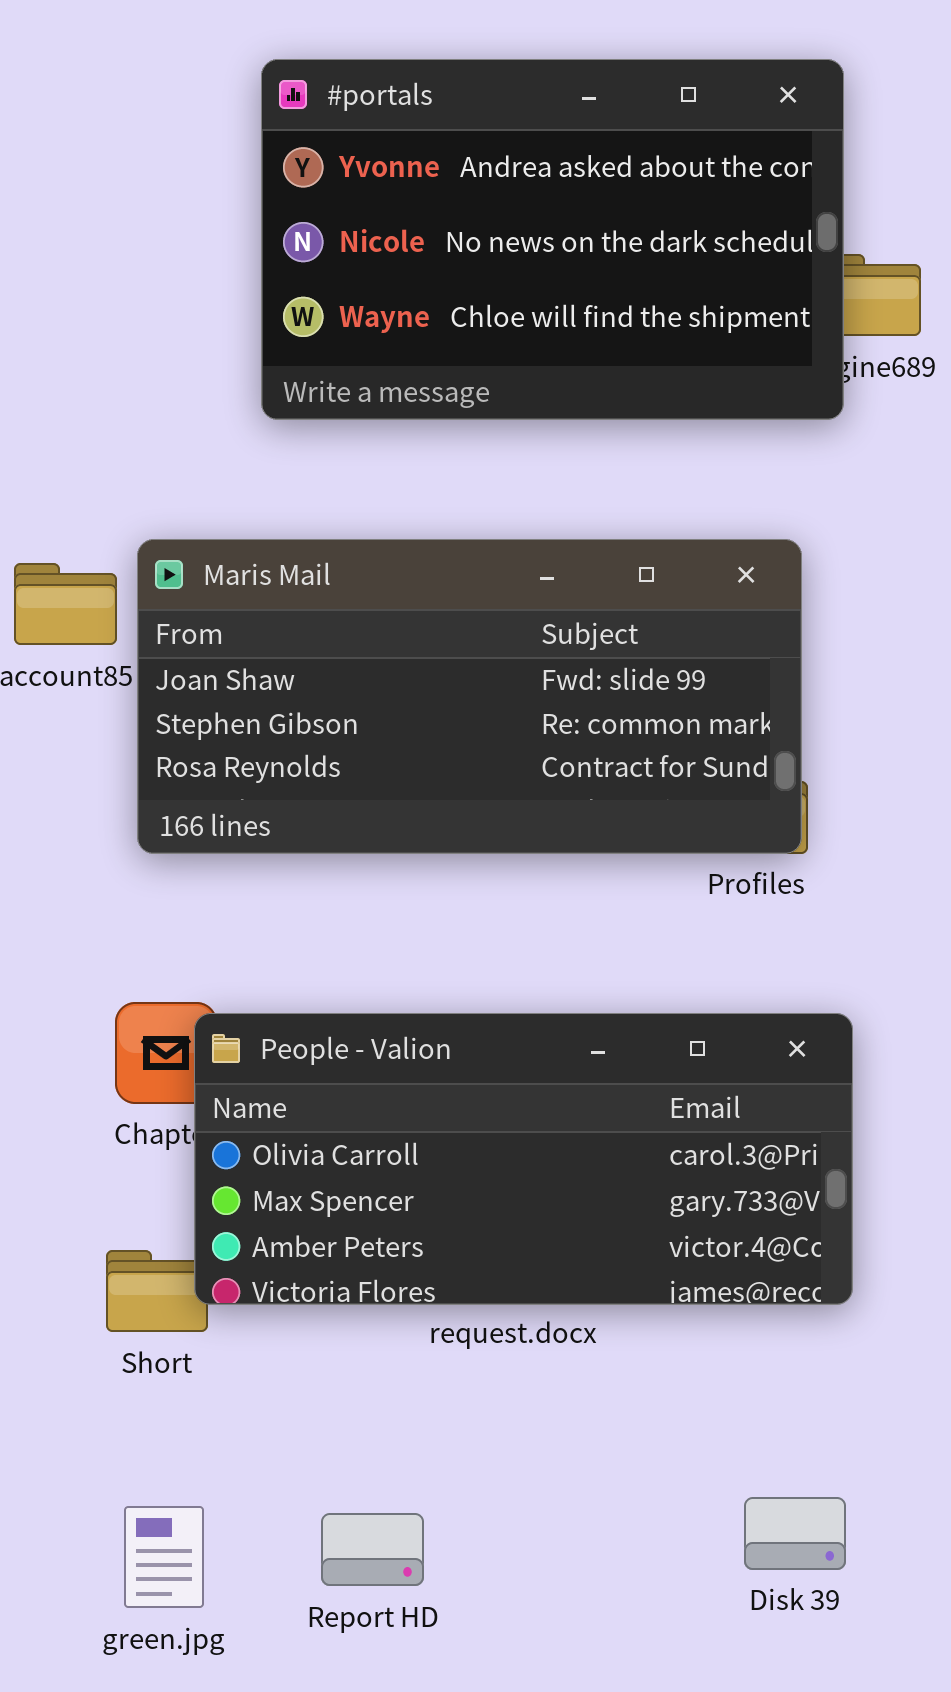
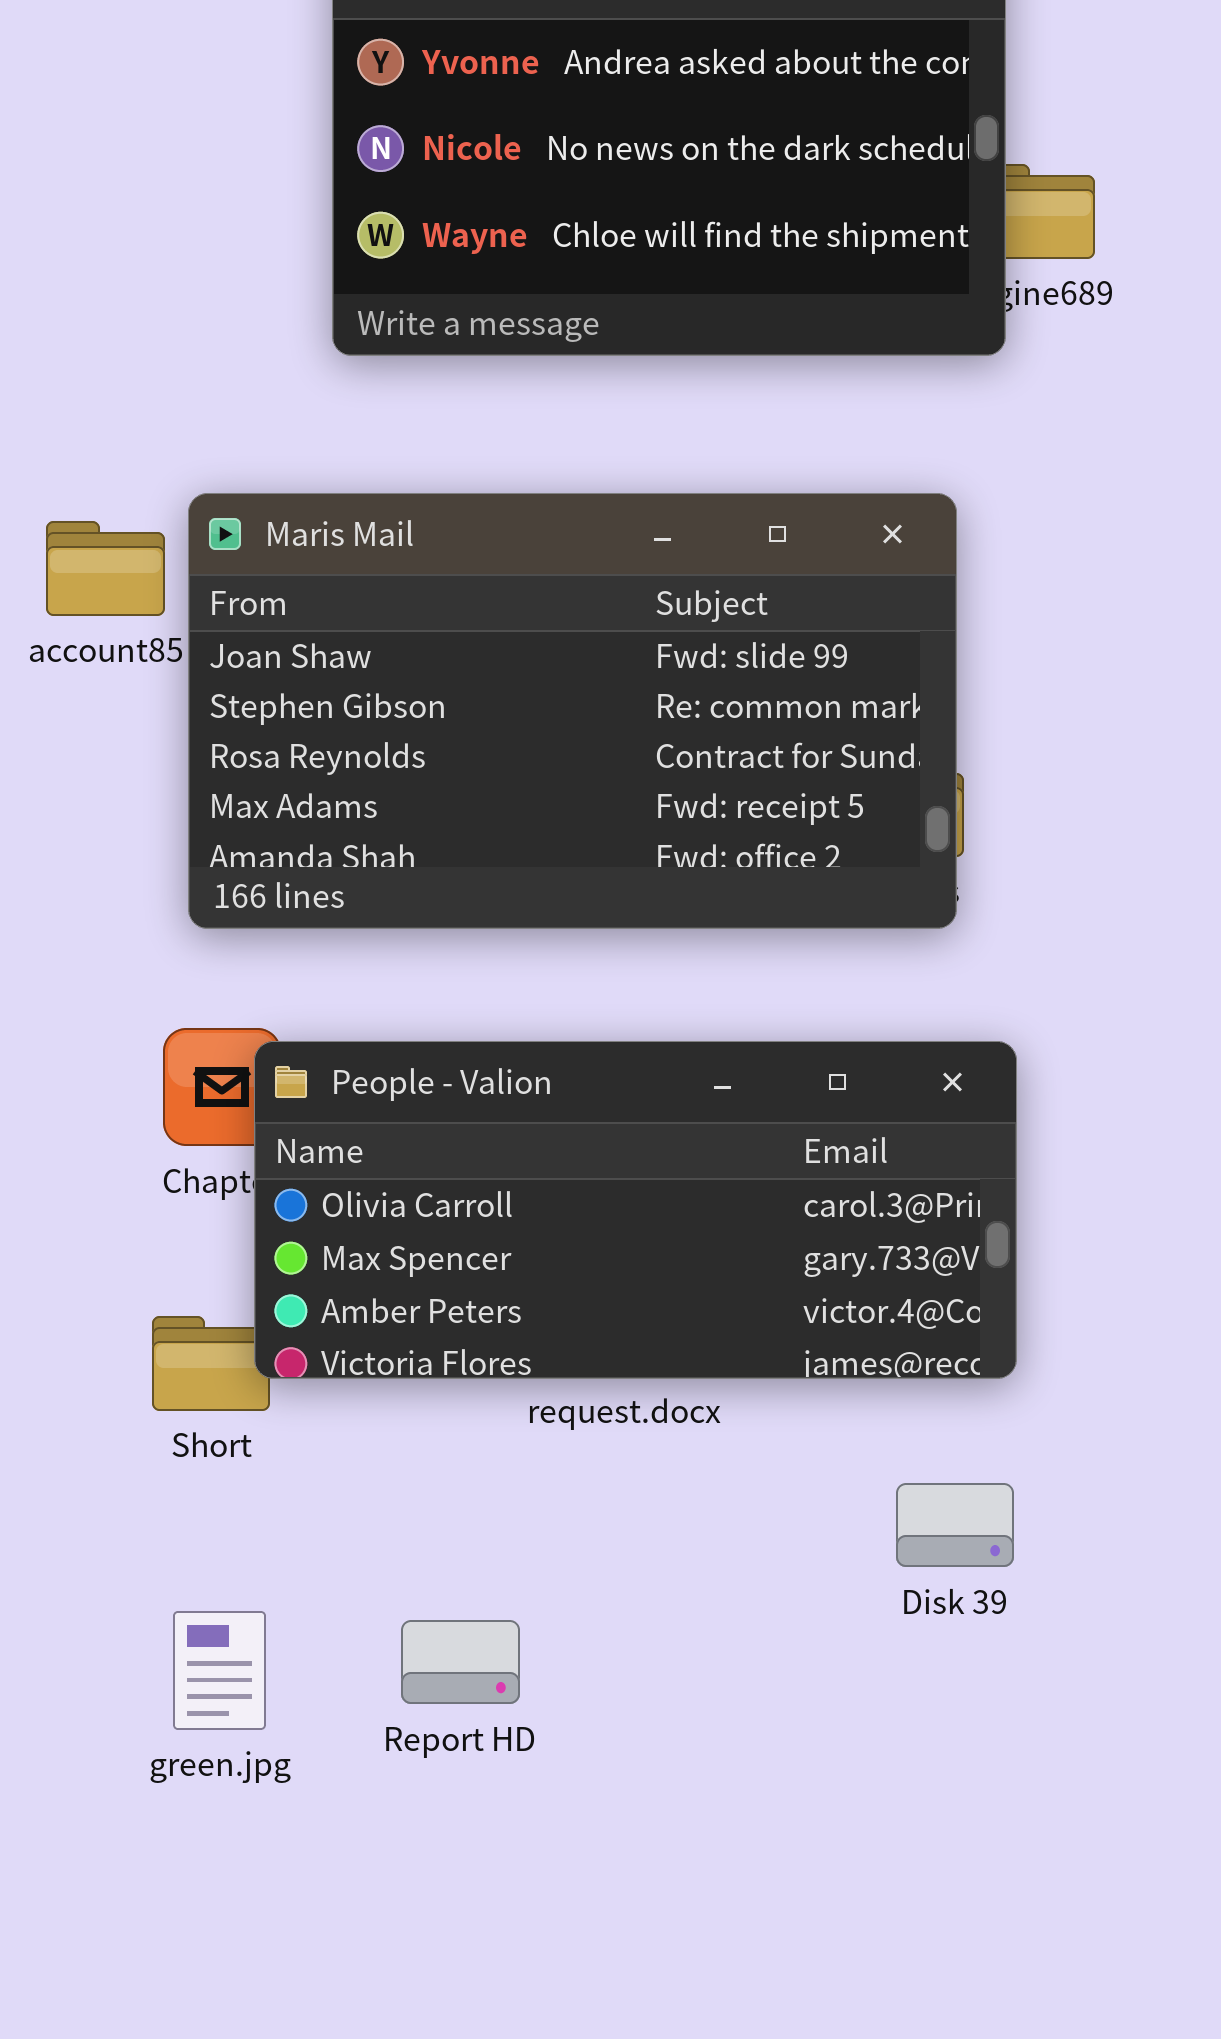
Maris Mail: [137,539,802,854] -> [188,493,957,929], resized
Disk 39: [744,1497,846,1570] -> [896,1483,1014,1567], moved

